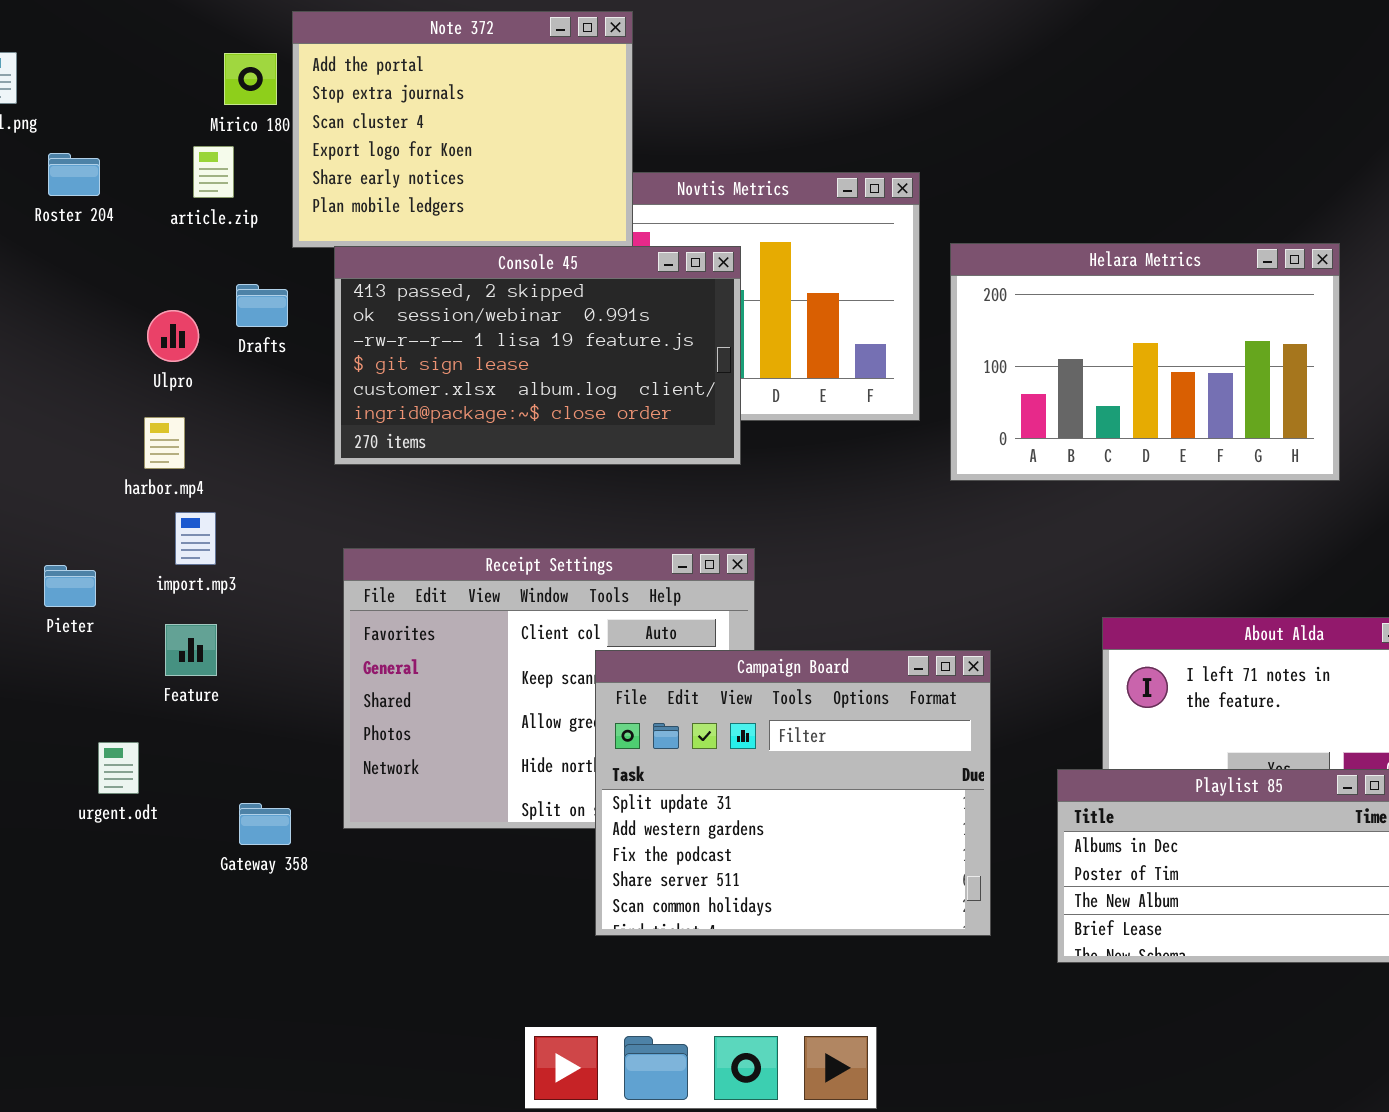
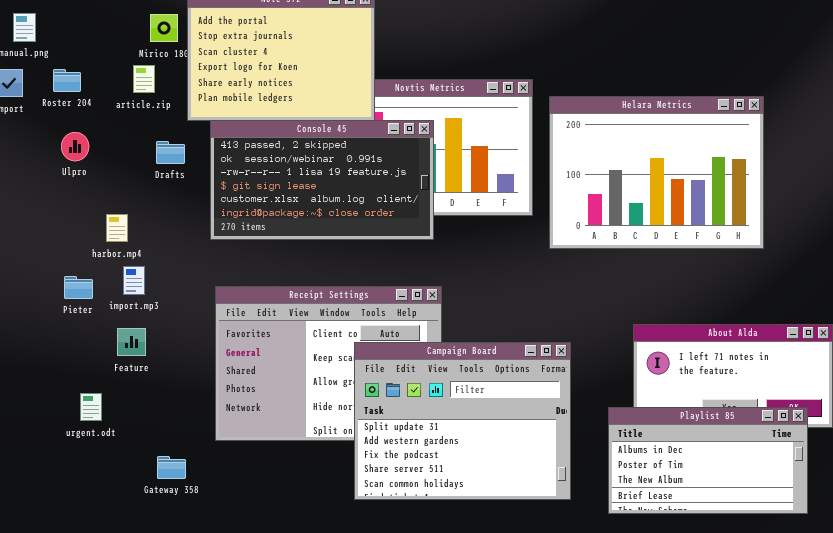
Helara Metrics: [950,243,1340,481] -> [549,96,764,249], resized
Ulpro: [147,310,199,362] -> [61,132,89,161], moved
Pieter: [44,565,96,607] -> [64,276,93,299], moved
Gateway 358: [239,803,291,845] -> [157,456,186,479], moved

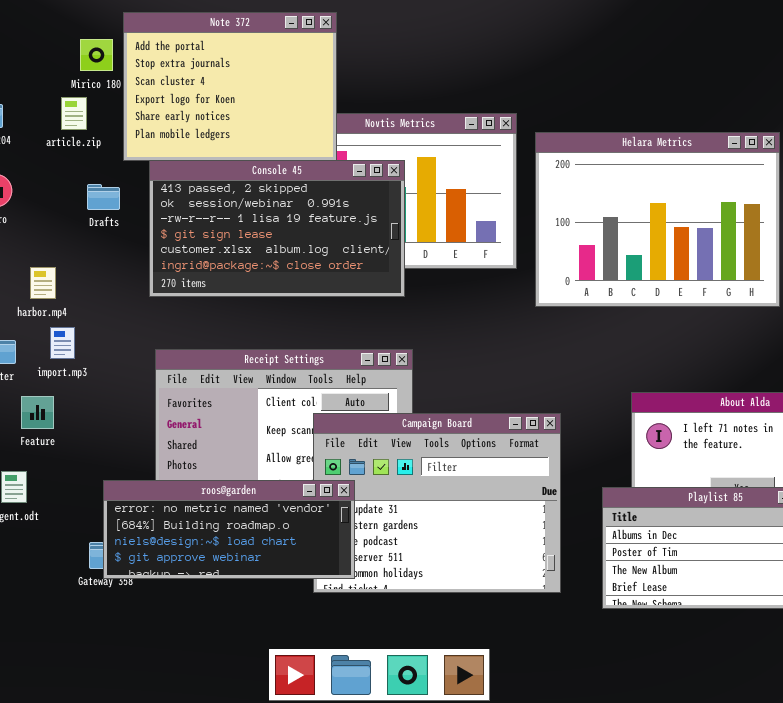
Feature: [117,328,146,356] -> [21,396,54,429], moved
roos@garden: none -> [103,480,355,579], opened

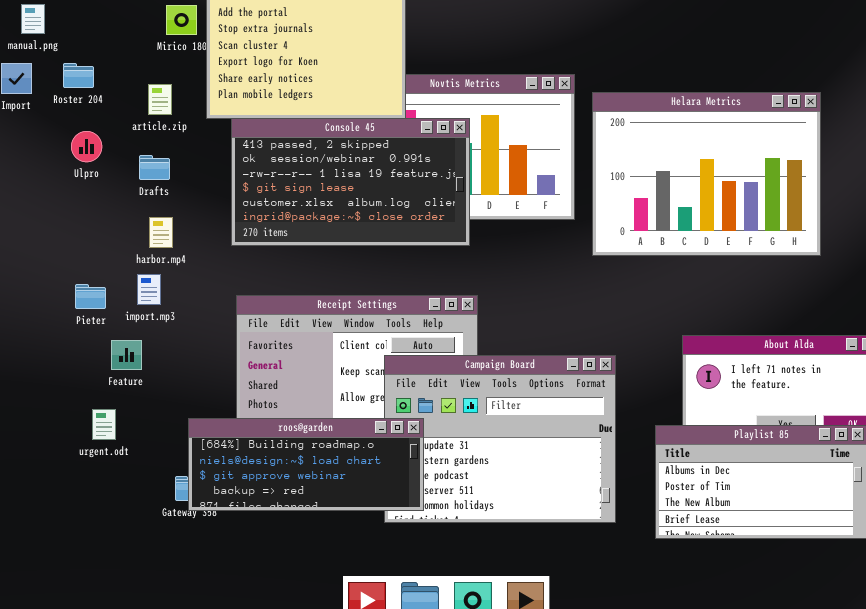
article.zip: [61,97,87,130] -> [148,84,172,115], moved
Drafts: [87,184,120,210] -> [139,155,170,180], moved
harbor.mp4: [30,267,56,299] -> [149,217,173,248], moved
roos@garden: [103,480,355,579] -> [188,418,424,511], scrolled down 1 row

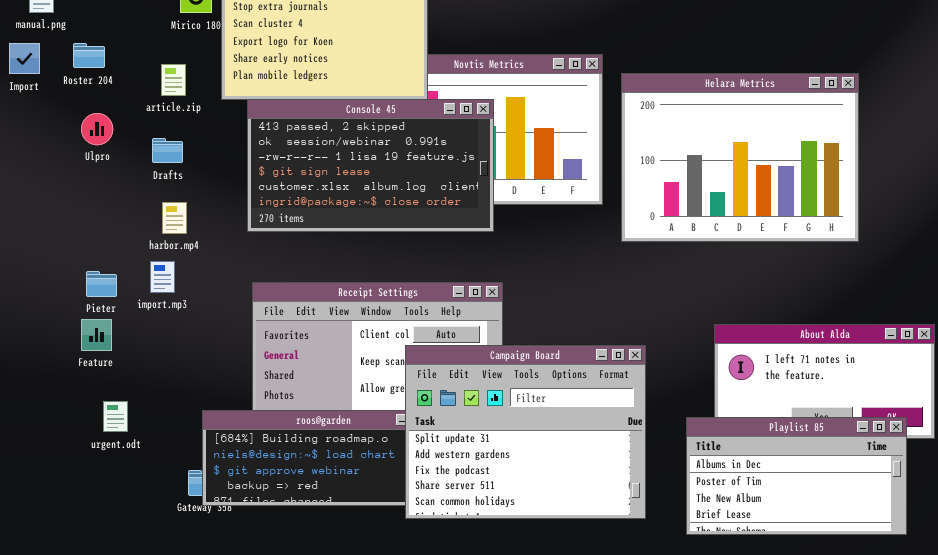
Feature: [111,340,142,370] -> [81,319,112,351], moved
Campaign Board: [384,355,616,523] -> [405,345,646,519], raised

